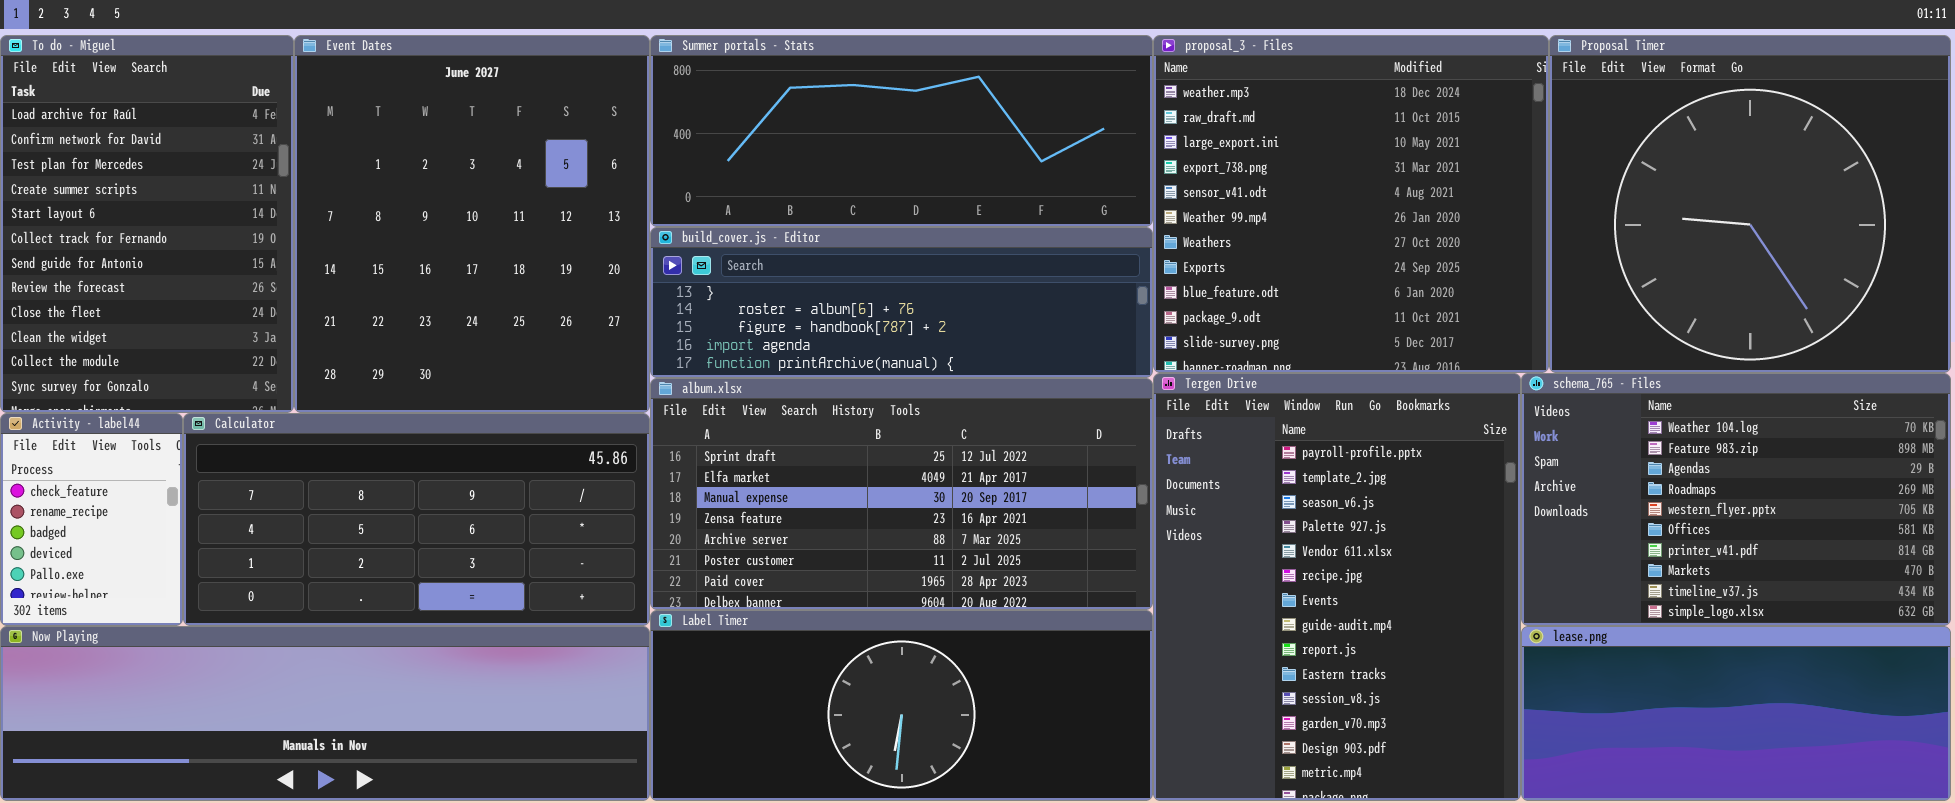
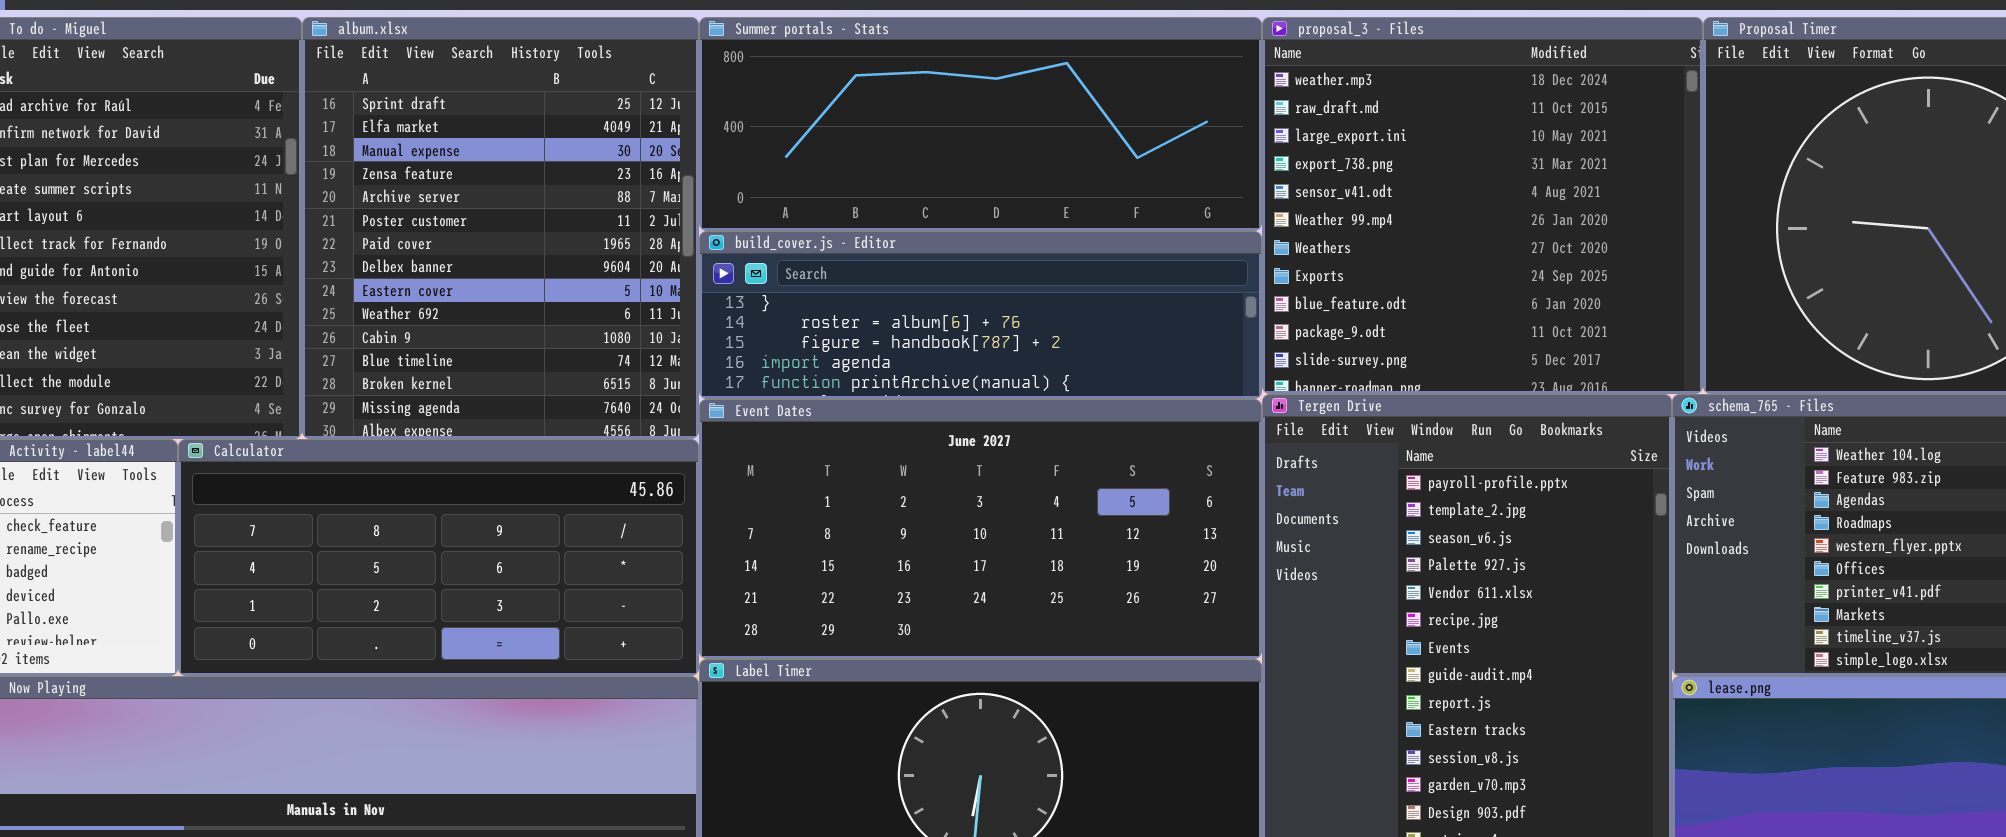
Event Dates: [294,35,650,413] -> [699,399,1262,659], moved, resized
album.xlsx: [650,378,1153,610] -> [302,17,699,439], moved, resized

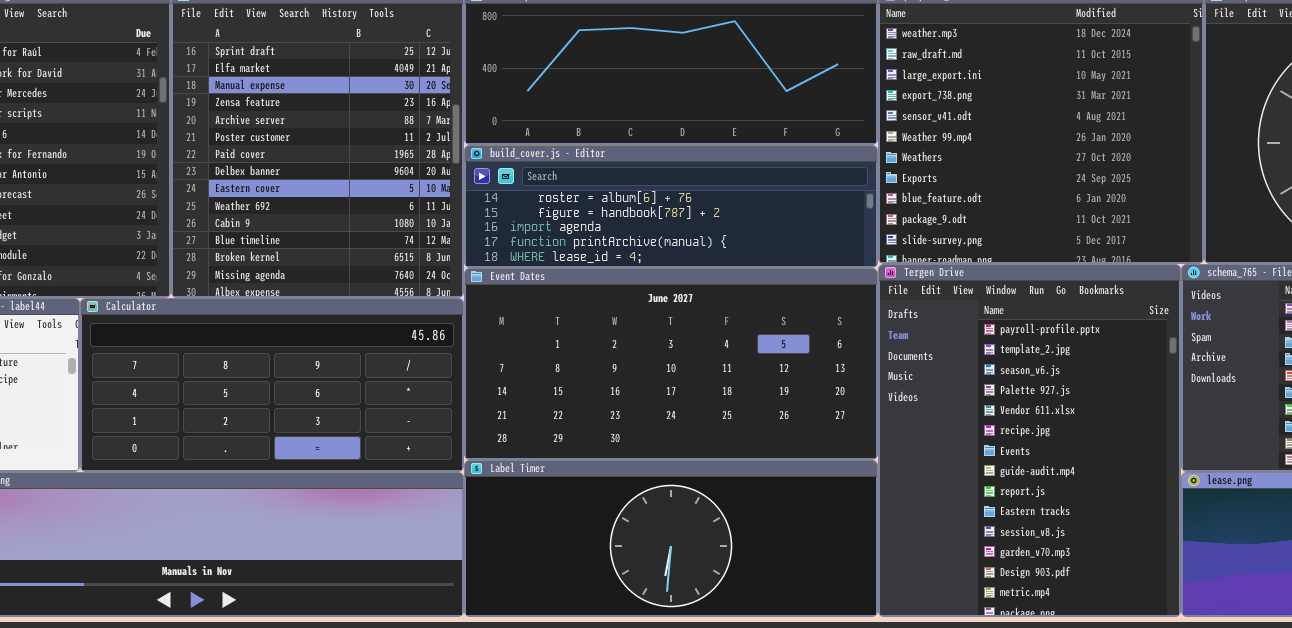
build_cover.js - Editor: [699,231,1262,399] -> [464,145,878,268], scrolled down 1 row

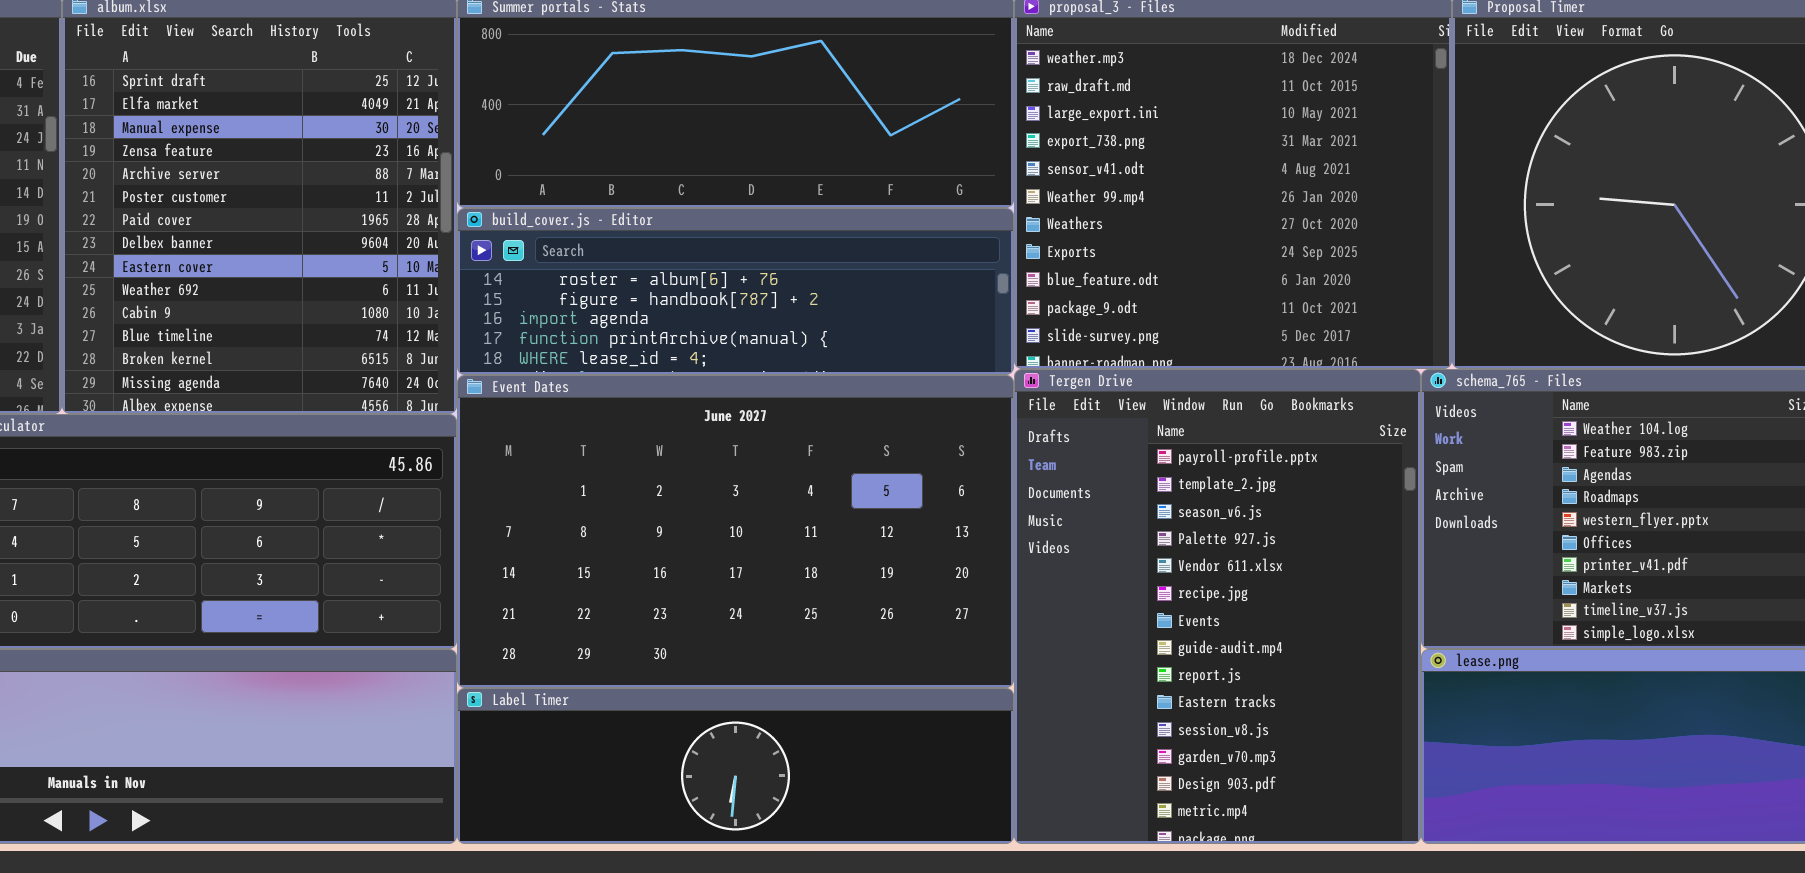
Event Dates: [464,268,878,460] -> [457,375,1014,688], resized
Label Timer: [464,460,878,617] -> [457,688,1014,844], resized

